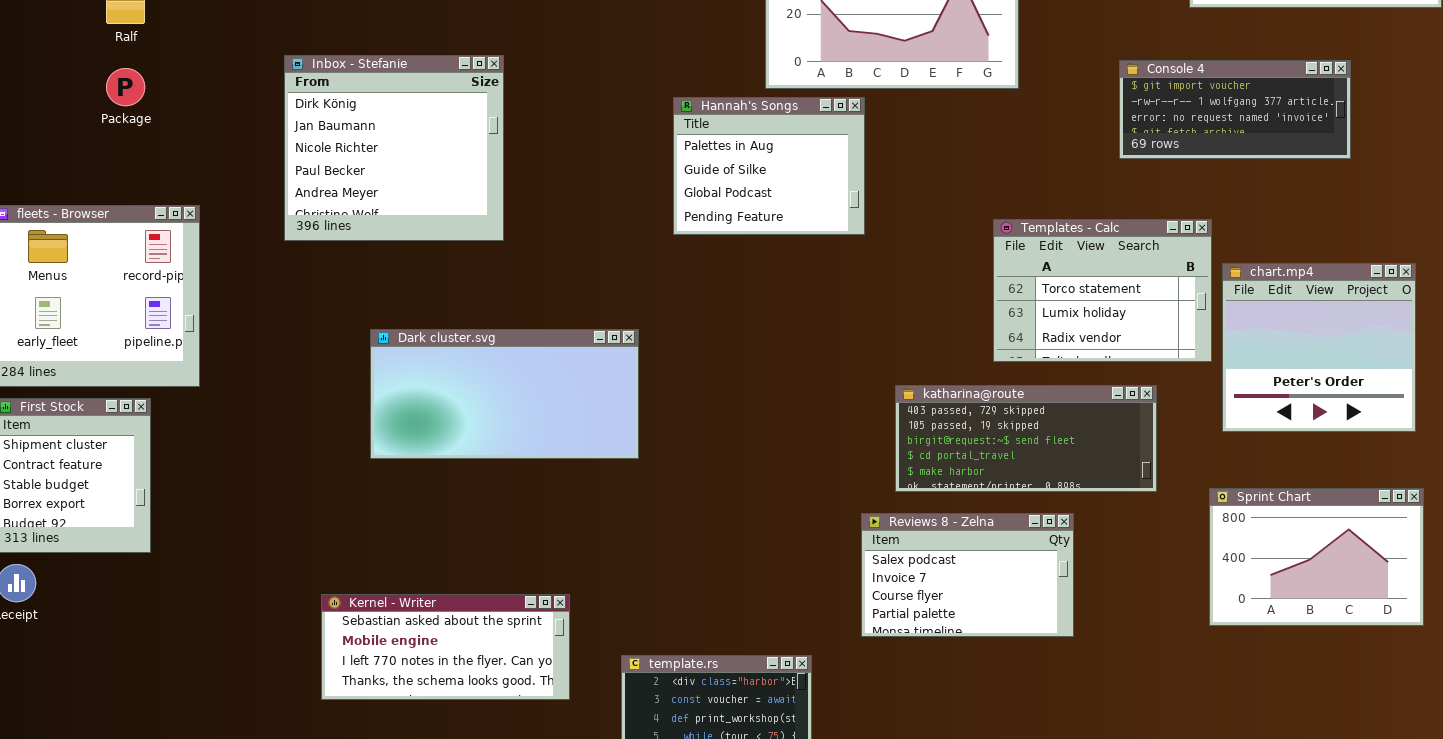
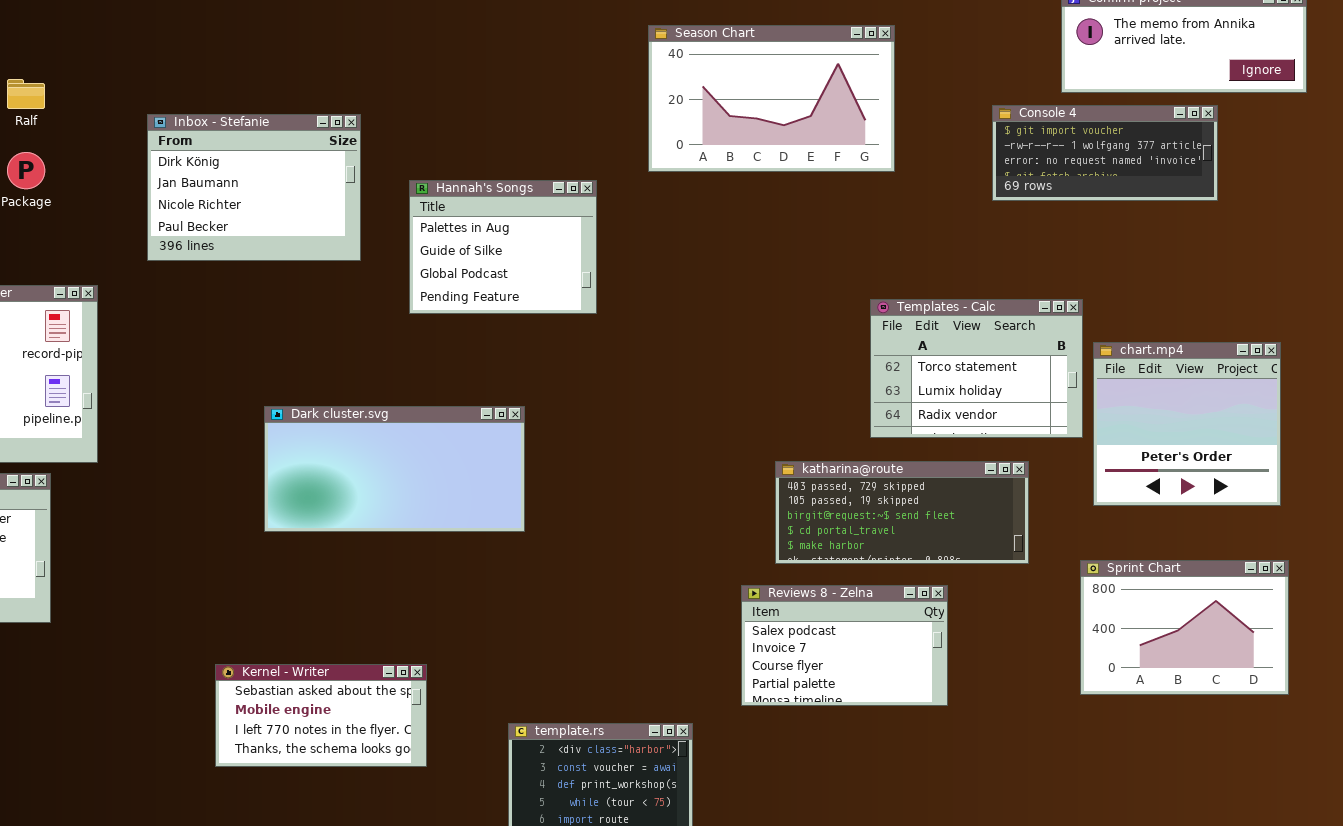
Inbox - Stefanie: [284,55,504,241] -> [147,114,361,261], moved, resized
Console 4: [1119,60,1351,159] -> [992,105,1218,201], moved
Hannah's Songs: [673,97,865,235] -> [409,180,597,314], moved
Kernel - Writer: [321,594,570,700] -> [215,664,427,767], resized

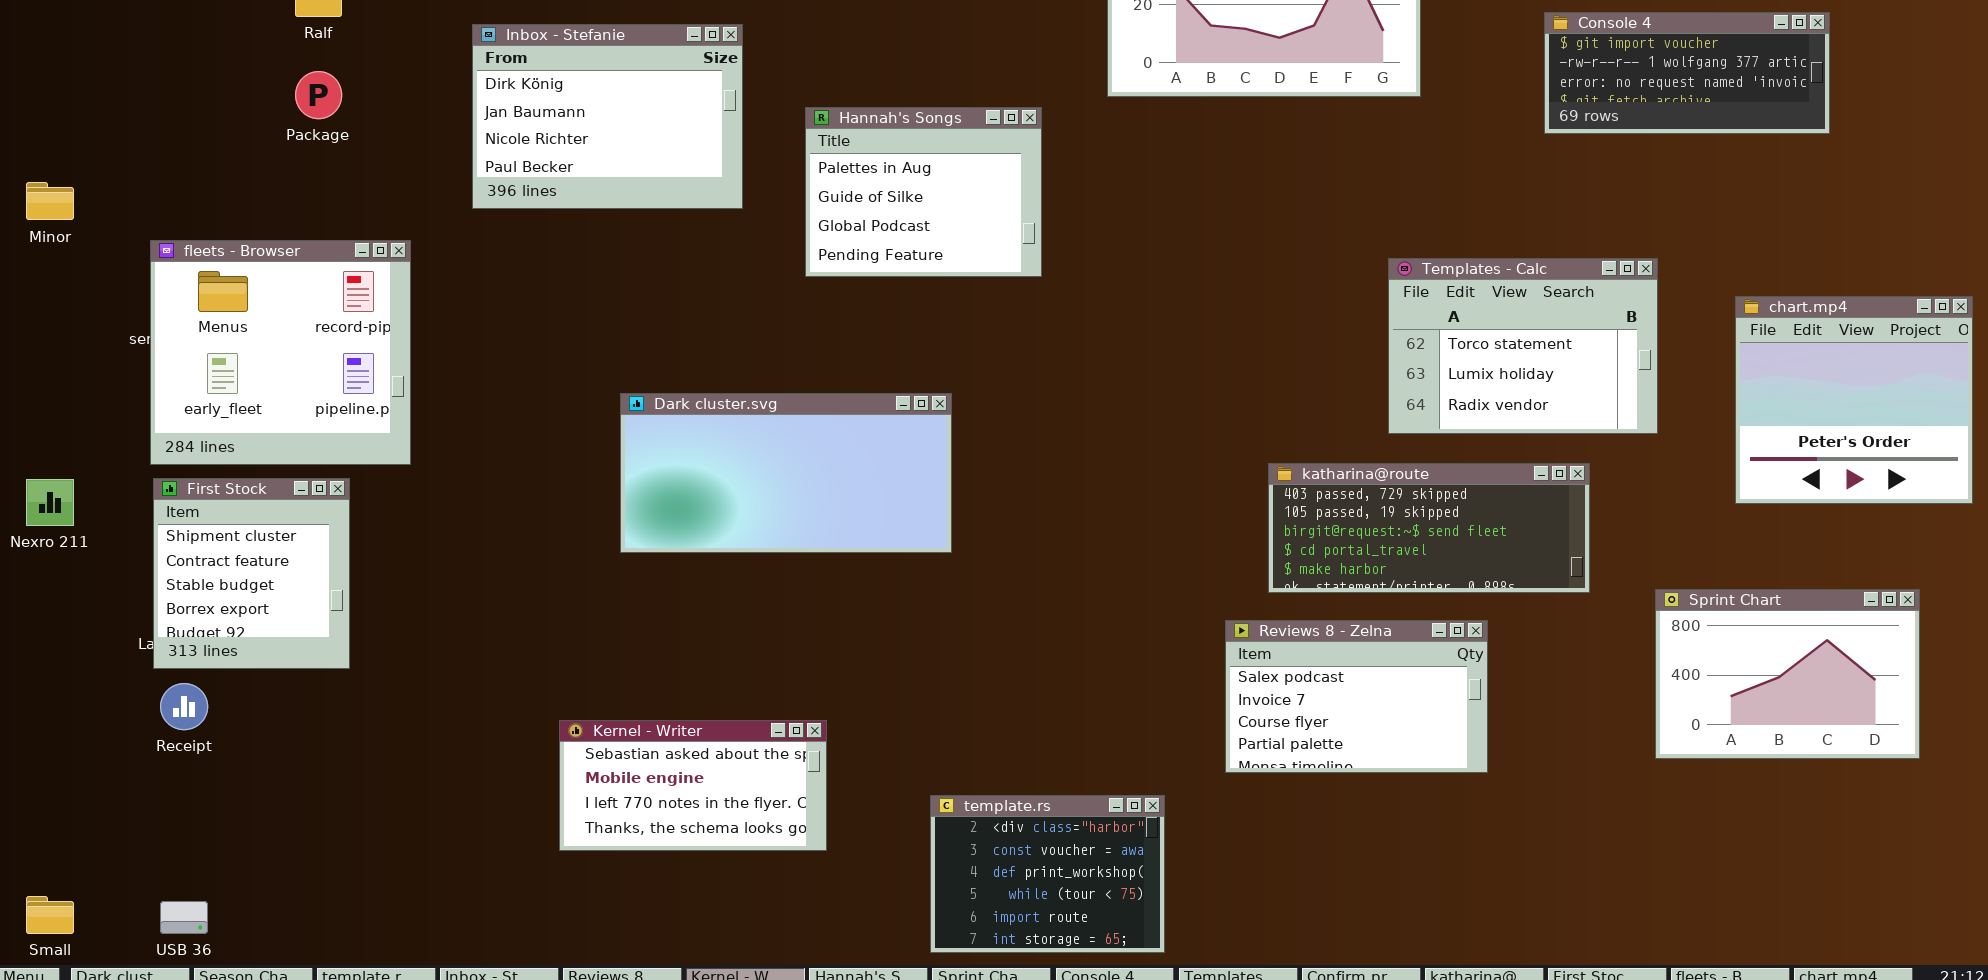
chart.mp4: [1093,342,1281,506] -> [1735,296,1973,504], moved

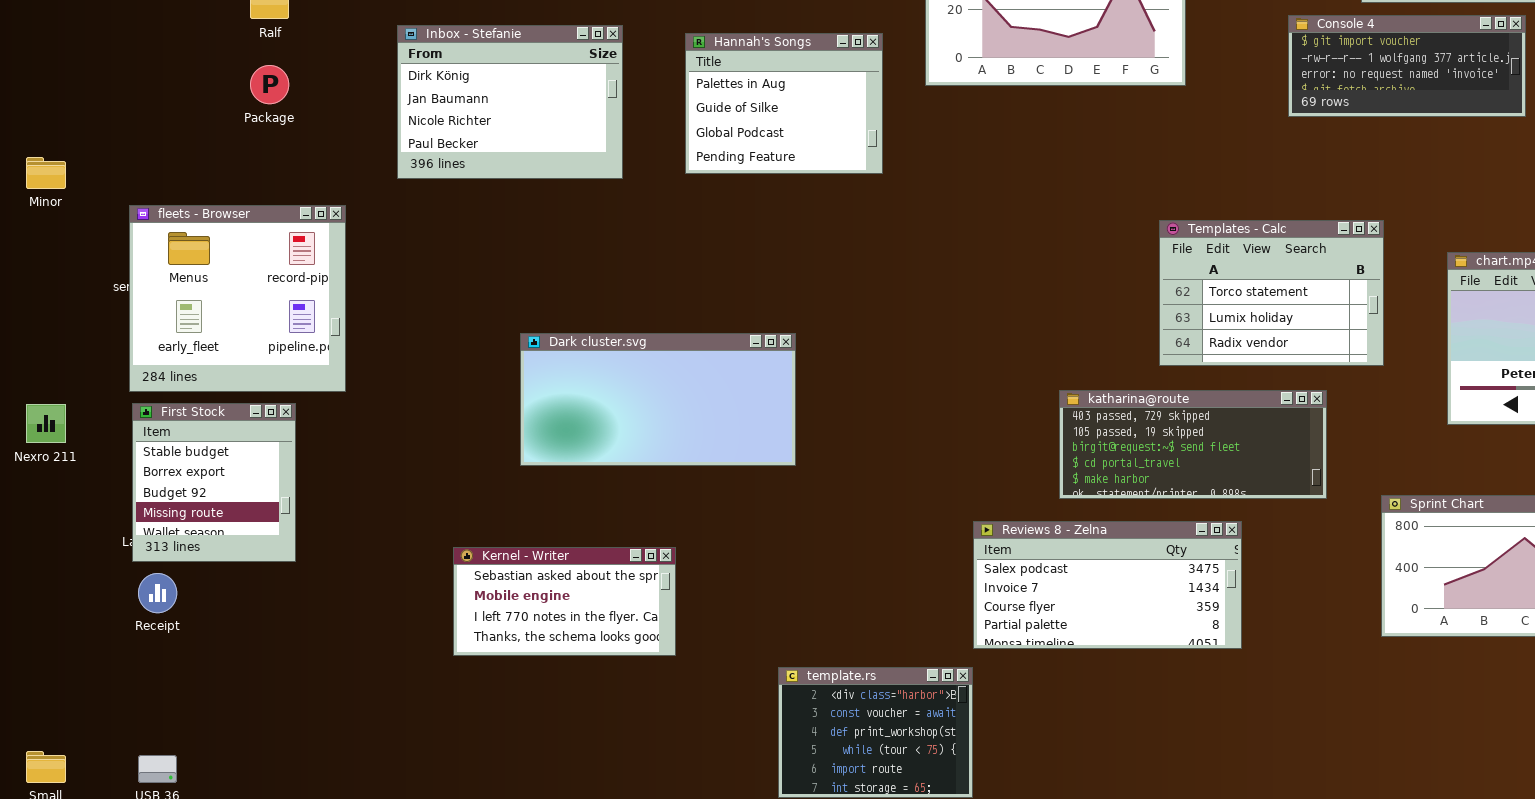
Hannah's Songs: [805,107,1042,277] -> [685,33,883,174], moved
First Stock: [153,478,350,669] -> [132,403,296,562], scrolled down 2 rows
Reviews 8 - Zelna: [1225,620,1488,773] -> [973,521,1242,649], resized
Kernel - Writer: [559,720,827,851] -> [453,547,676,656], moved

